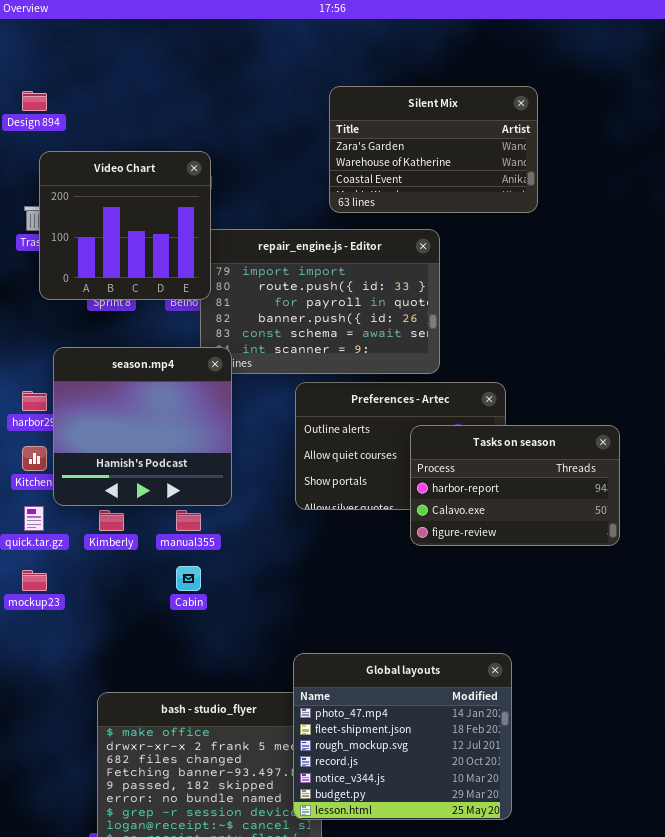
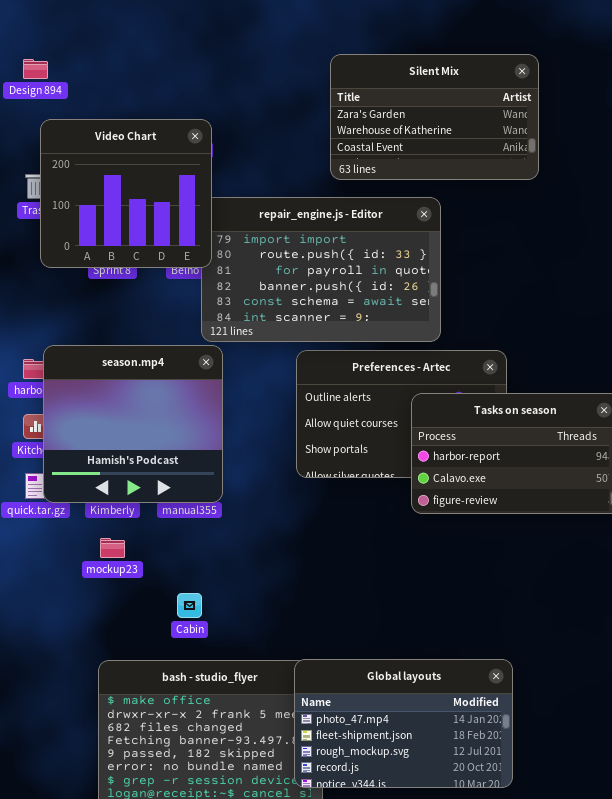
season.mp4: [53,347,232,506] -> [43,345,223,503], moved
Cabin: [176,566,201,591] -> [177,593,202,618], moved
mockup23: [22,570,47,591] -> [100,538,125,558], moved
Global layouts: [293,653,512,820] -> [294,659,513,788], resized

